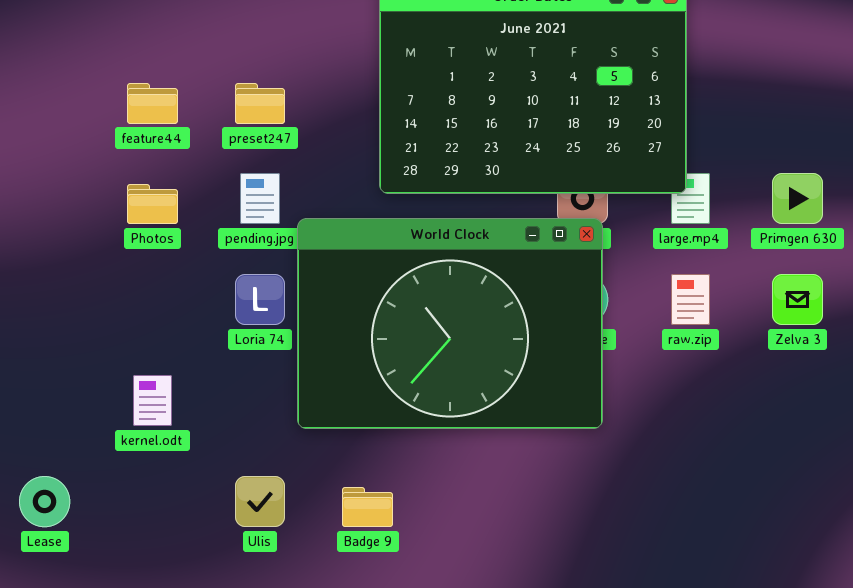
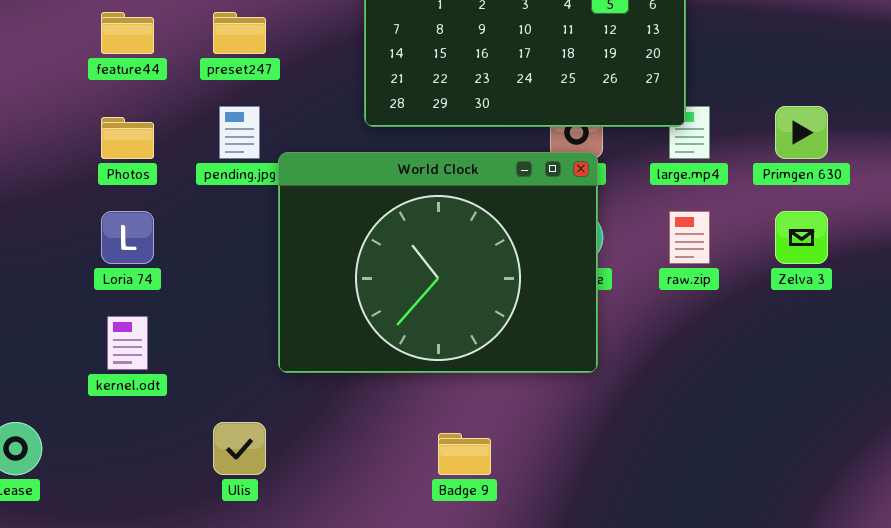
Loria 74: [235,274,285,325] -> [101,211,154,264], moved
Badge 9: [342,487,393,527] -> [438,433,491,475], moved

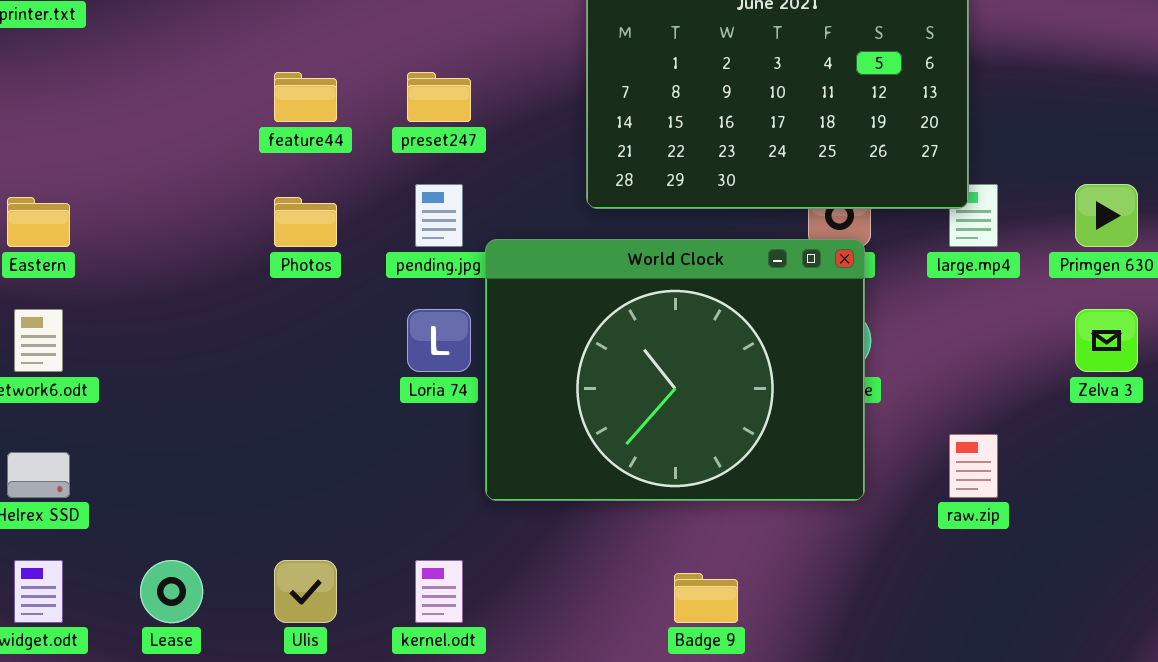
Loria 74: [101,211,154,264] -> [407,309,471,372], moved
raw.zip: [669,211,710,264] -> [949,434,998,498], moved
kernel.odt: [107,316,148,370] -> [415,560,463,623], moved
Ulis: [213,422,266,475] -> [274,560,337,623], moved

